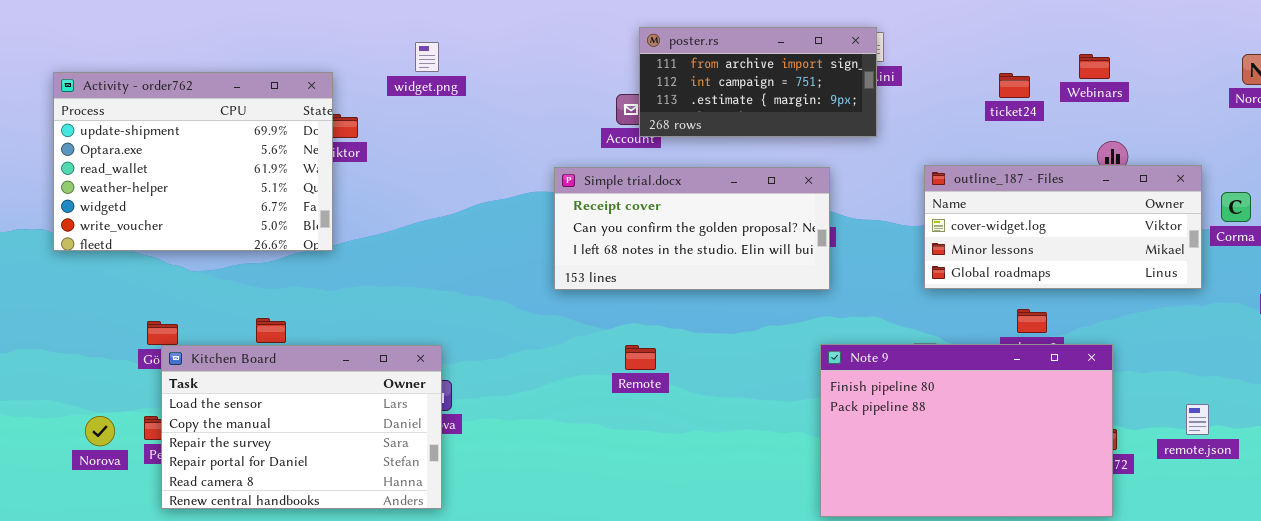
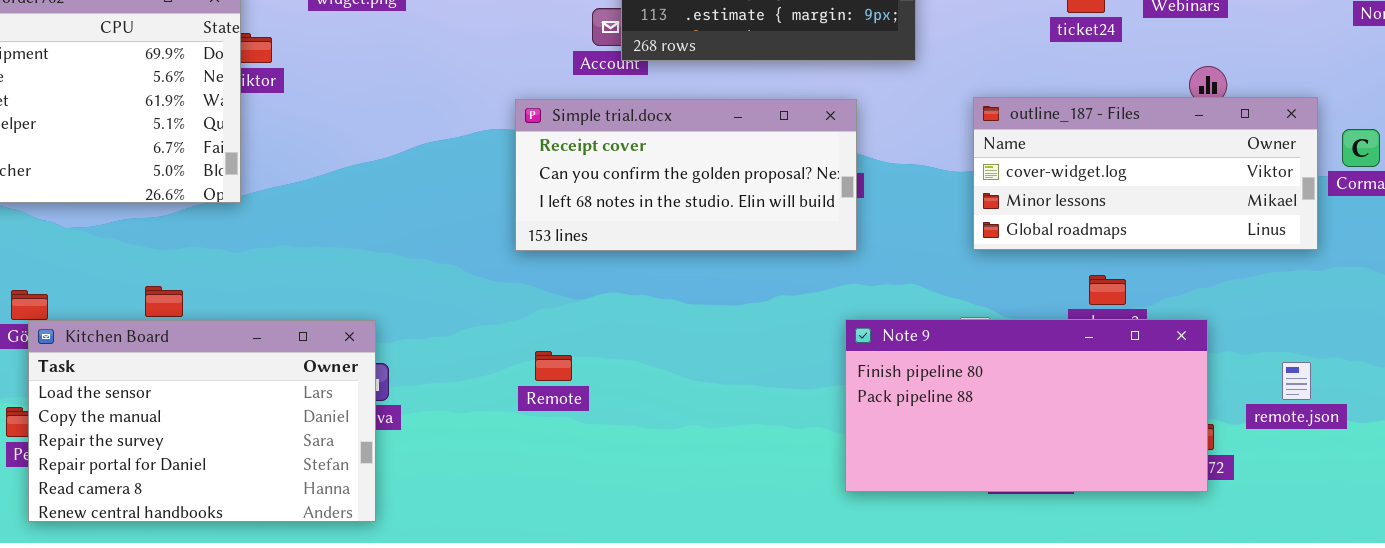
Note 9: [820,344,1113,517] -> [845,319,1208,492], resized
Remote: [625,345,656,370] -> [535,351,572,381], moved
remote.json: [1186,404,1209,435] -> [1282,362,1311,400], moved

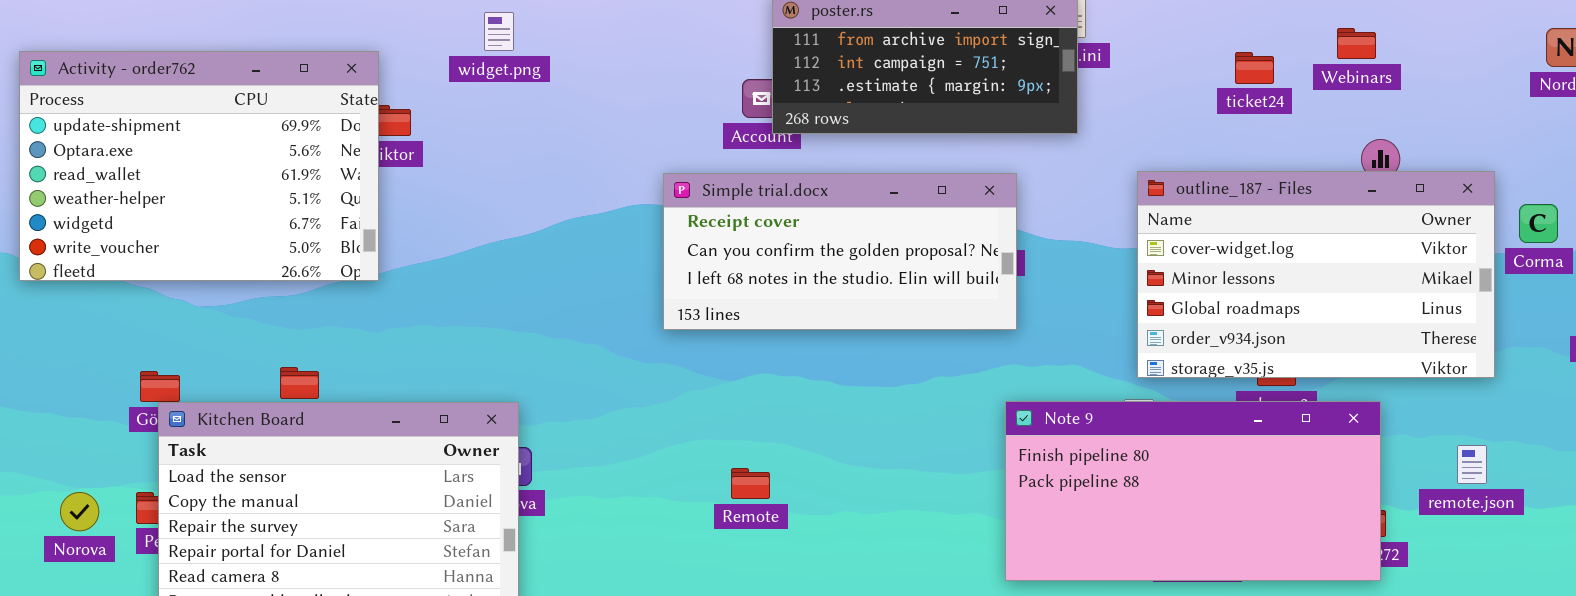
outline_187 - Files: [973,97,1318,250] -> [1137,171,1495,378], resized
Remote: [535,351,572,381] -> [731,468,770,499], moved

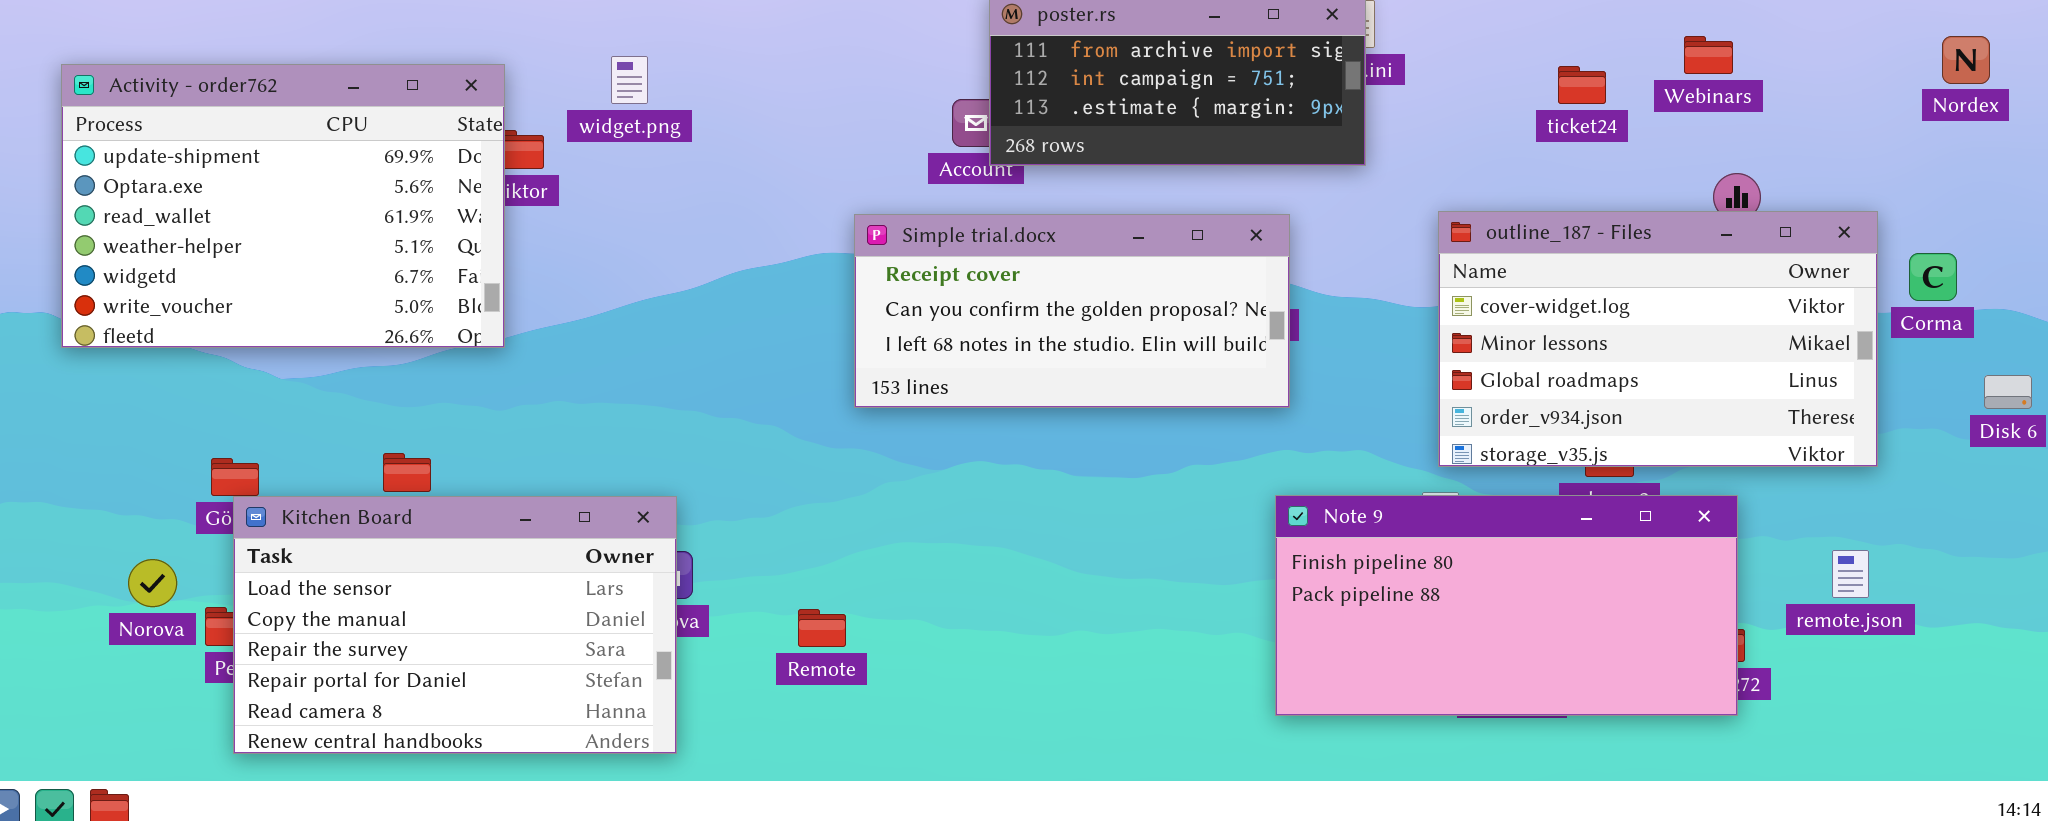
widget.png: [484,12,514,51] -> [611,56,648,104], moved
Remote: [731,468,770,499] -> [798,609,846,647], moved
Norova: [60,492,99,531] -> [128,559,177,607], moved

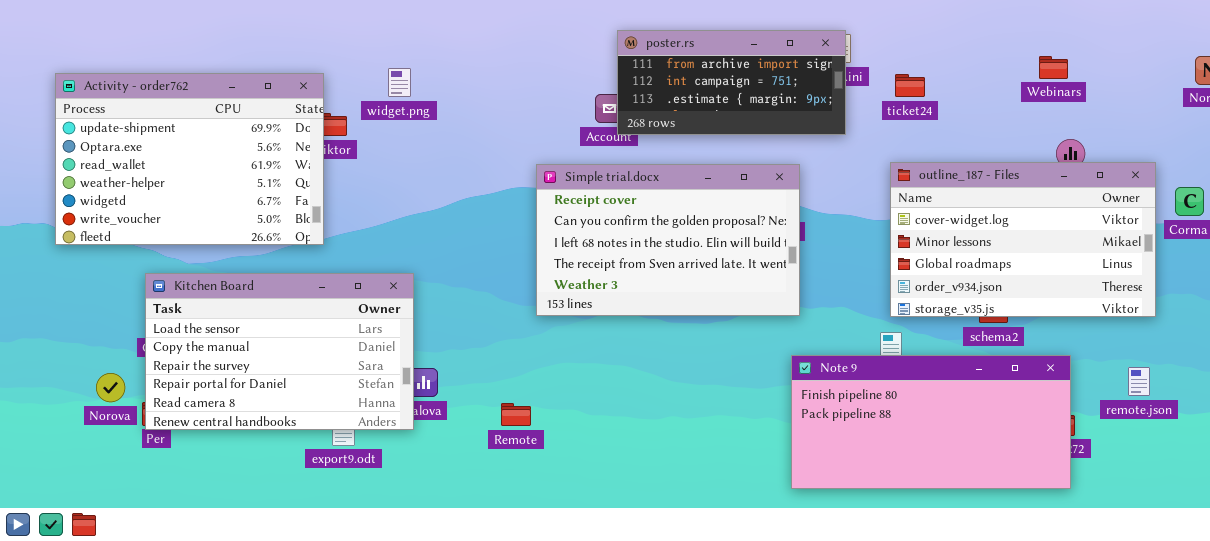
ticket24: [1558,66,1606,104] -> [895,74,925,97], moved
Simple trial.docx: [854,214,1290,408] -> [536,164,800,316], resized
Note 9: [1275,495,1738,716] -> [791,355,1071,489], moved
Kitchen Board: [233,496,677,754] -> [145,273,414,430], moved

